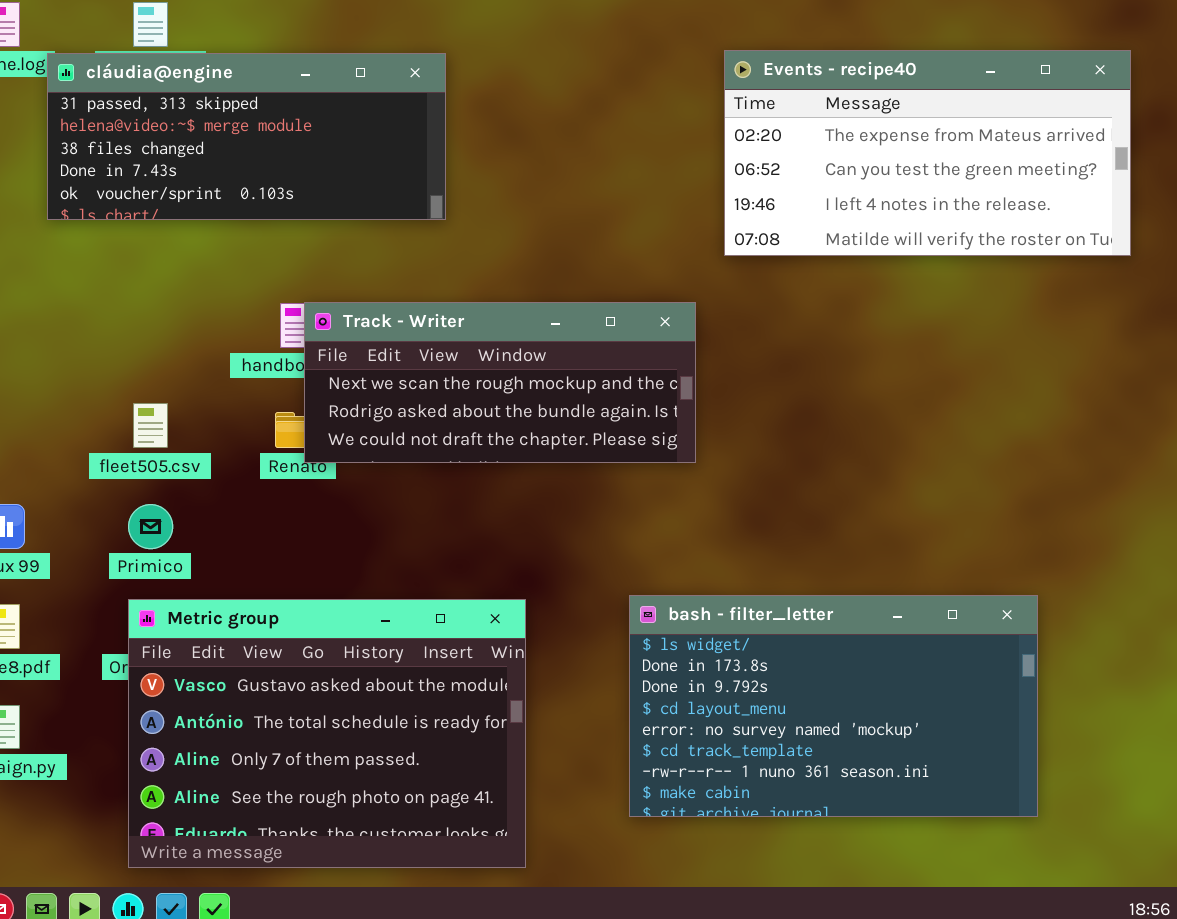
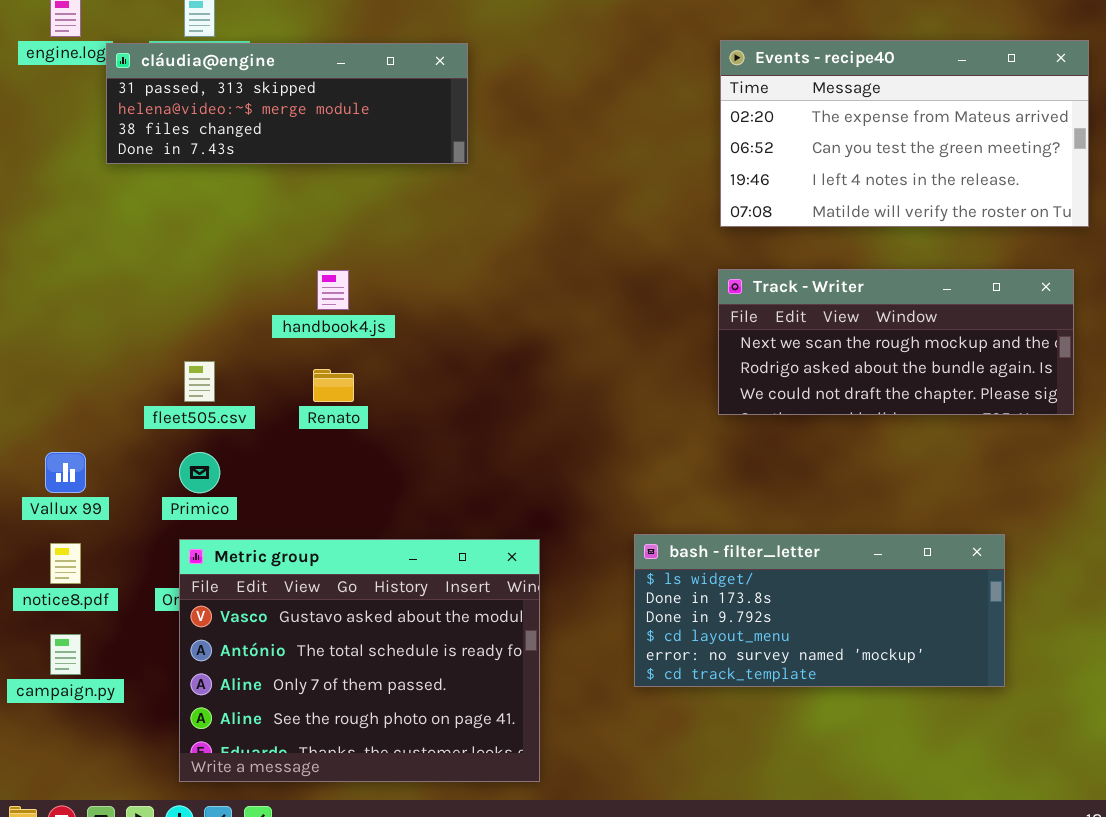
cláudia@engine: [47,53,446,220] -> [106,43,468,164], resized
Track - Writer: [304,302,696,463] -> [718,269,1074,415], moved
bash - filter_letter: [629,595,1038,817] -> [634,534,1005,687], resized

